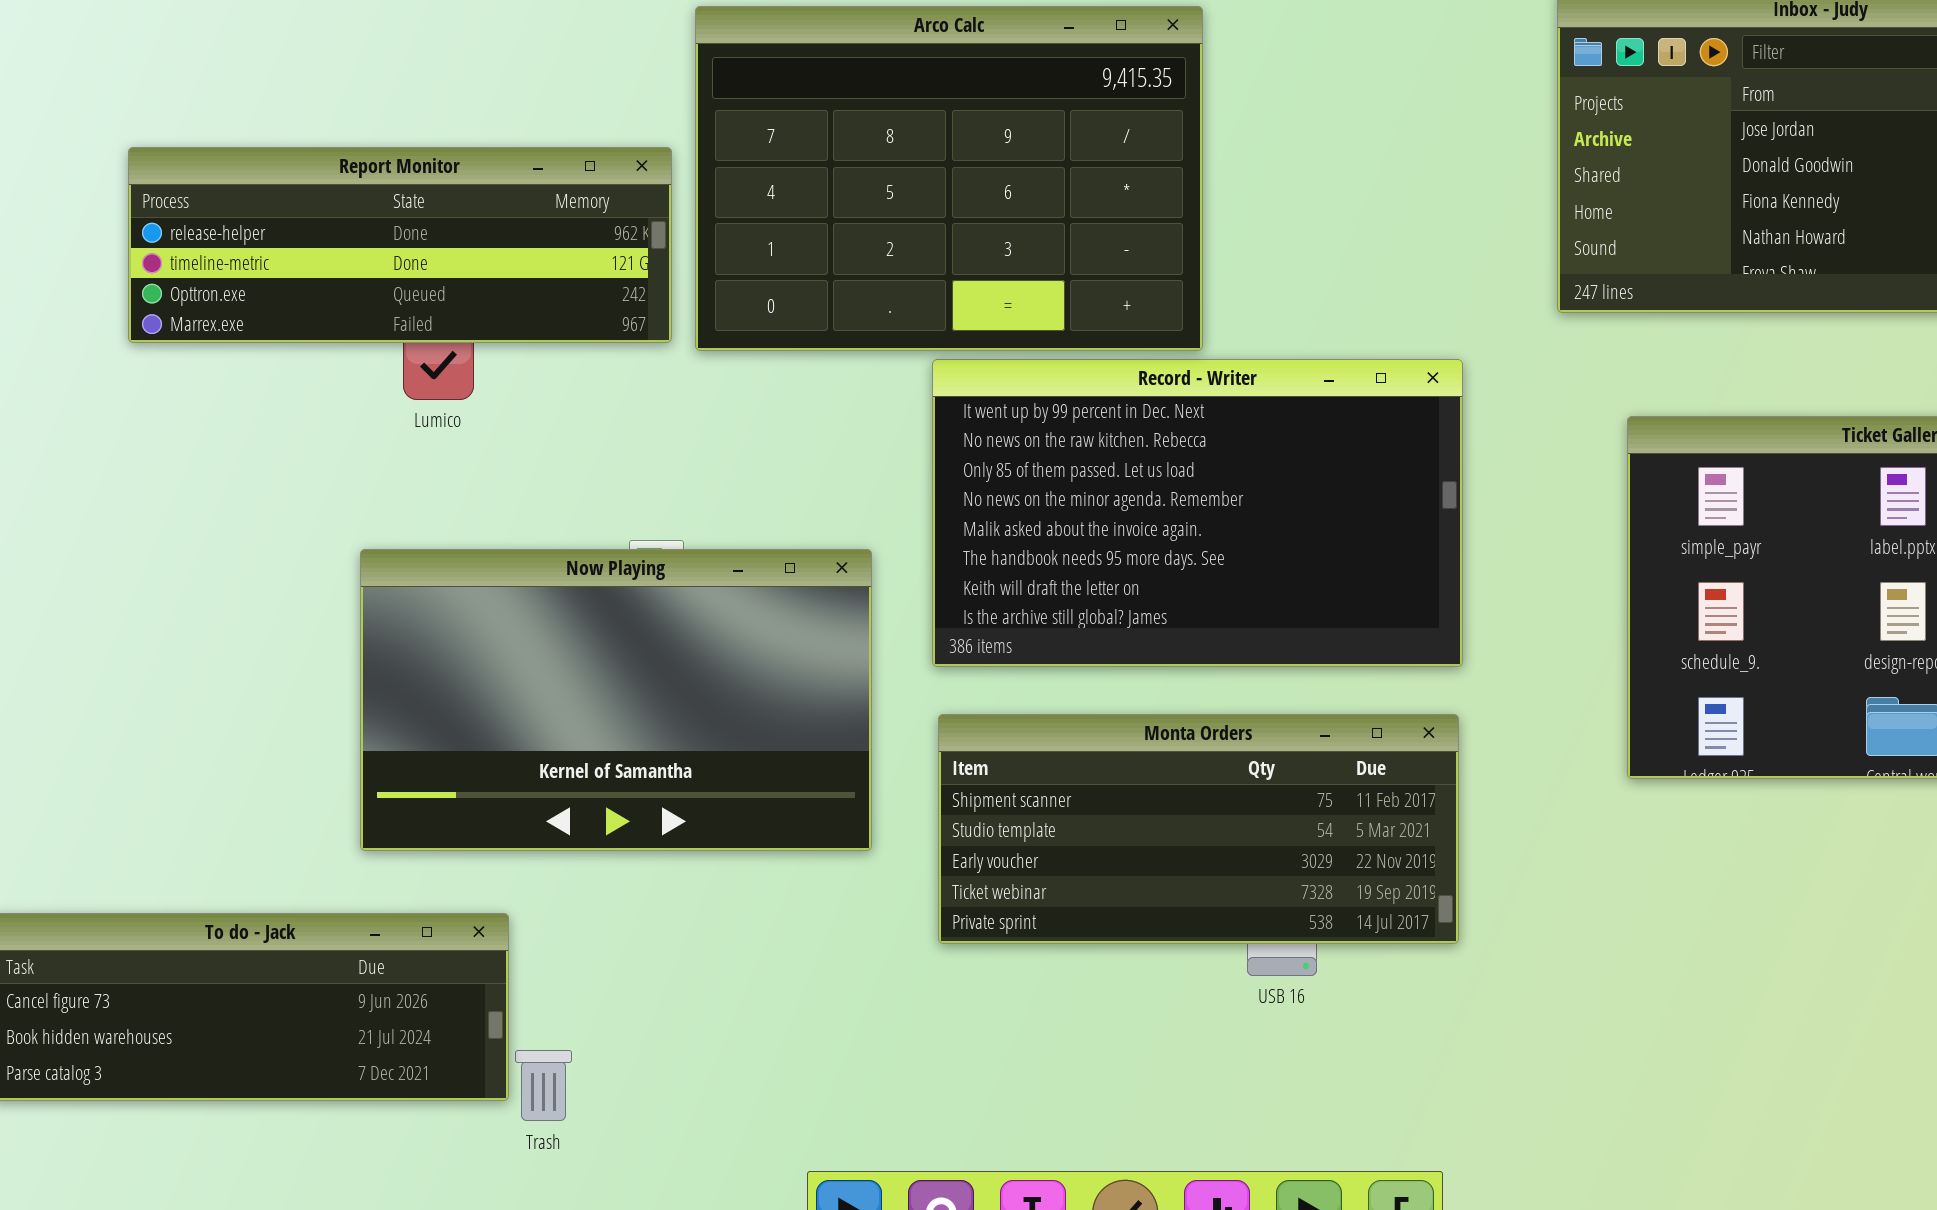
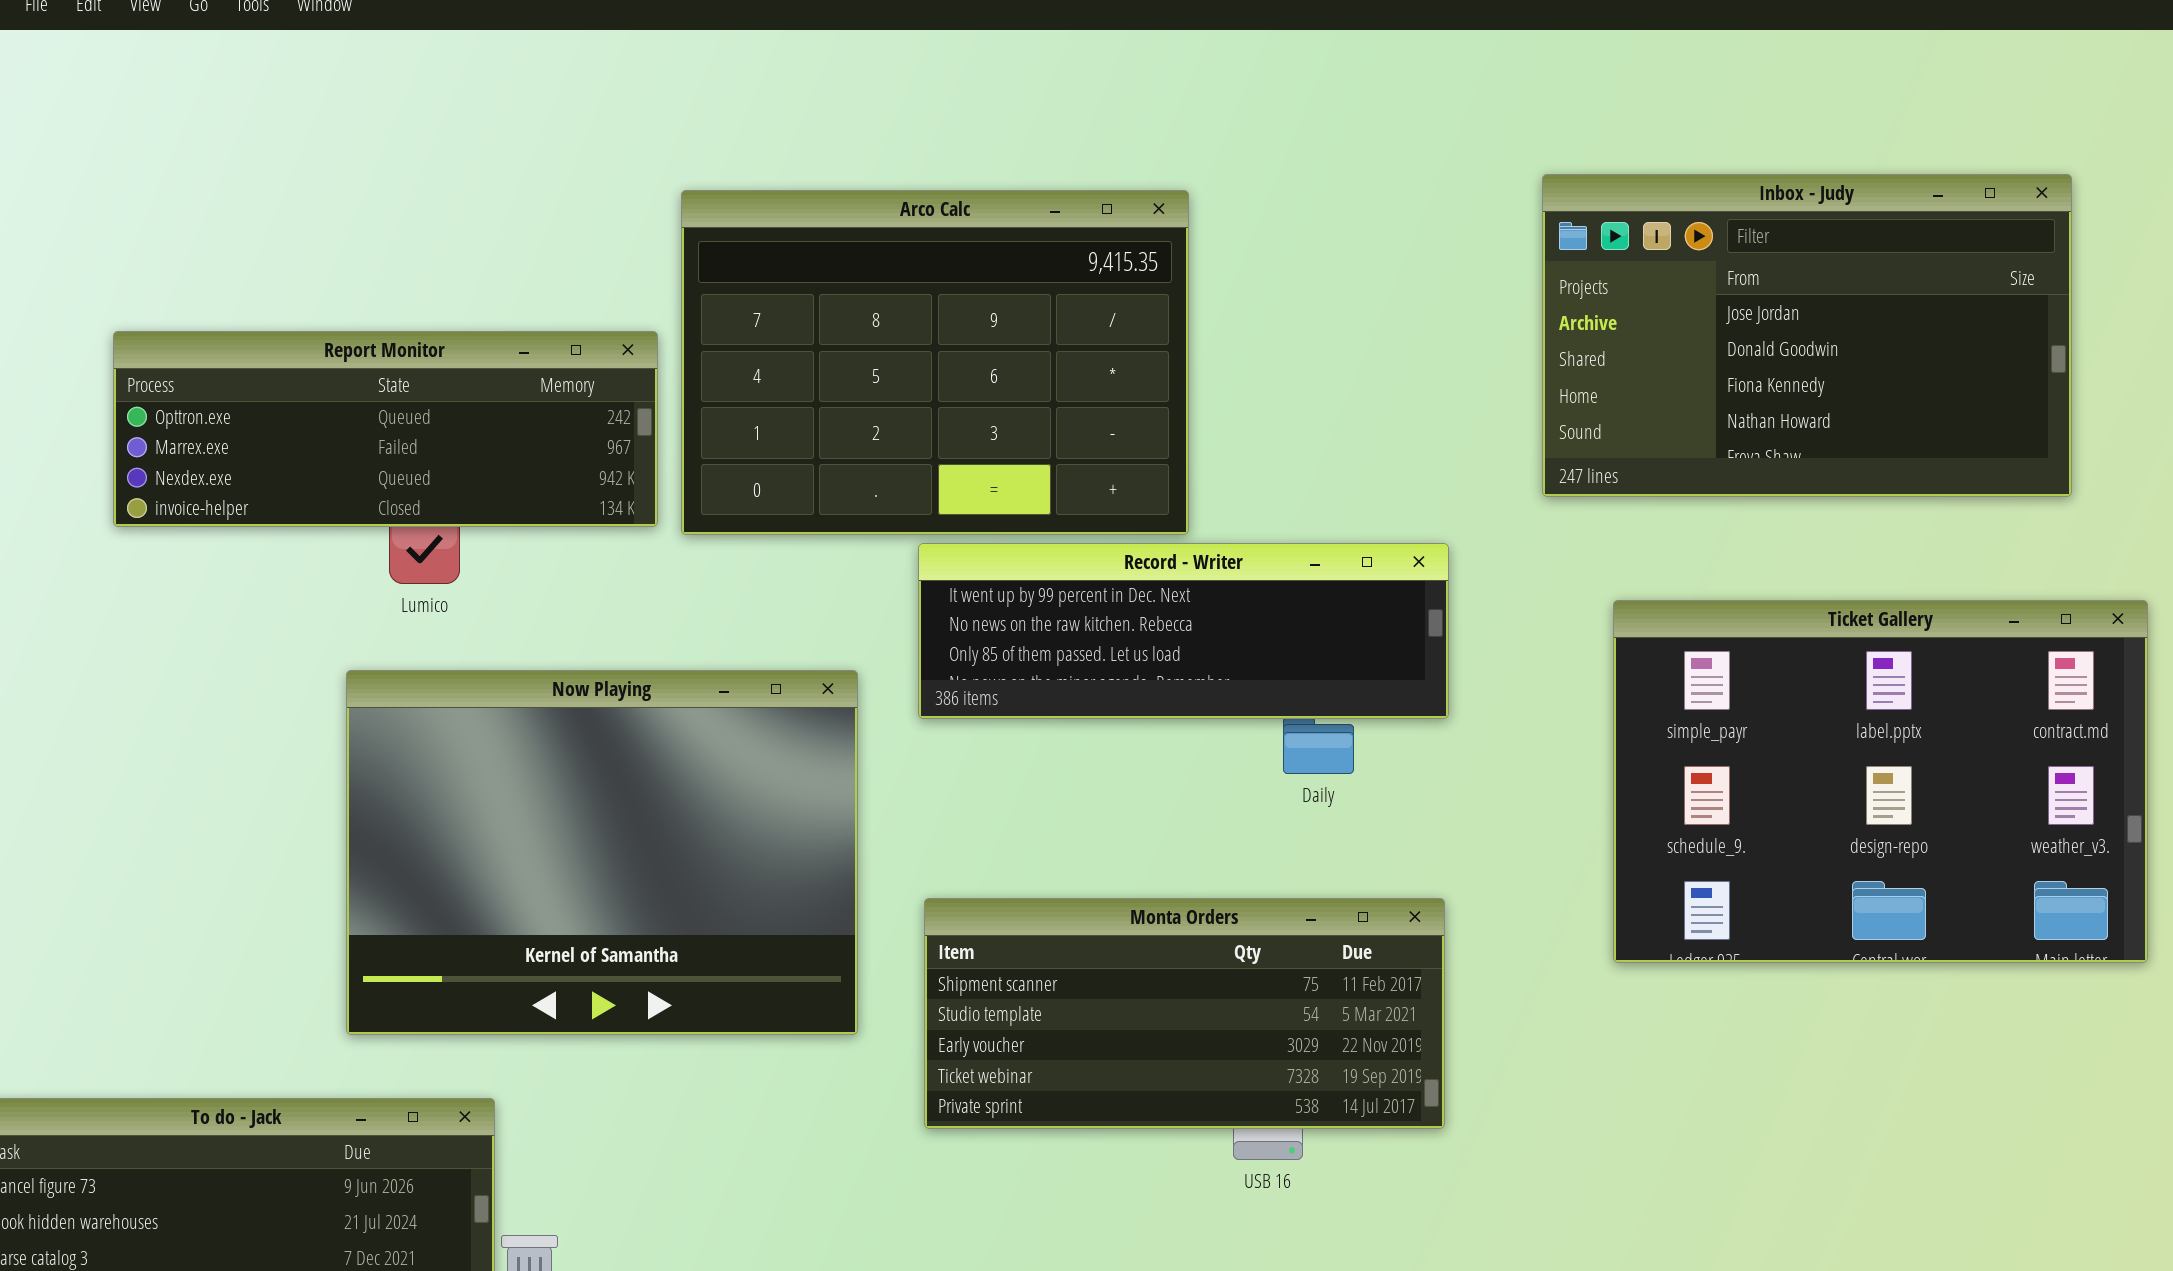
Report Monitor: [128,147,672,343] -> [113,331,658,527], scrolled down 2 rows
Record - Writer: [932,359,1463,667] -> [918,543,1449,719], resized
Now Playing: [360,549,872,851] -> [346,670,858,1035], resized

